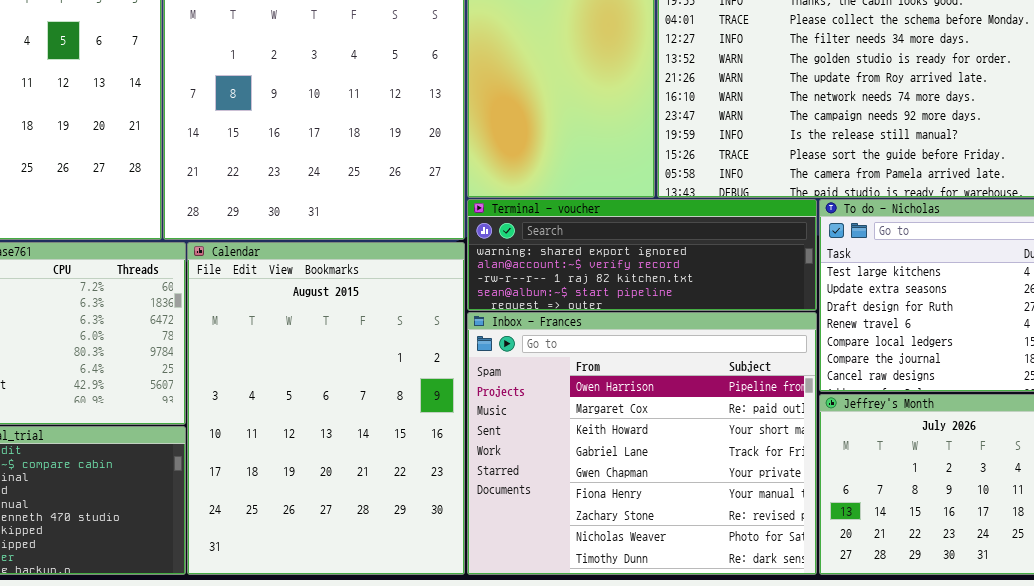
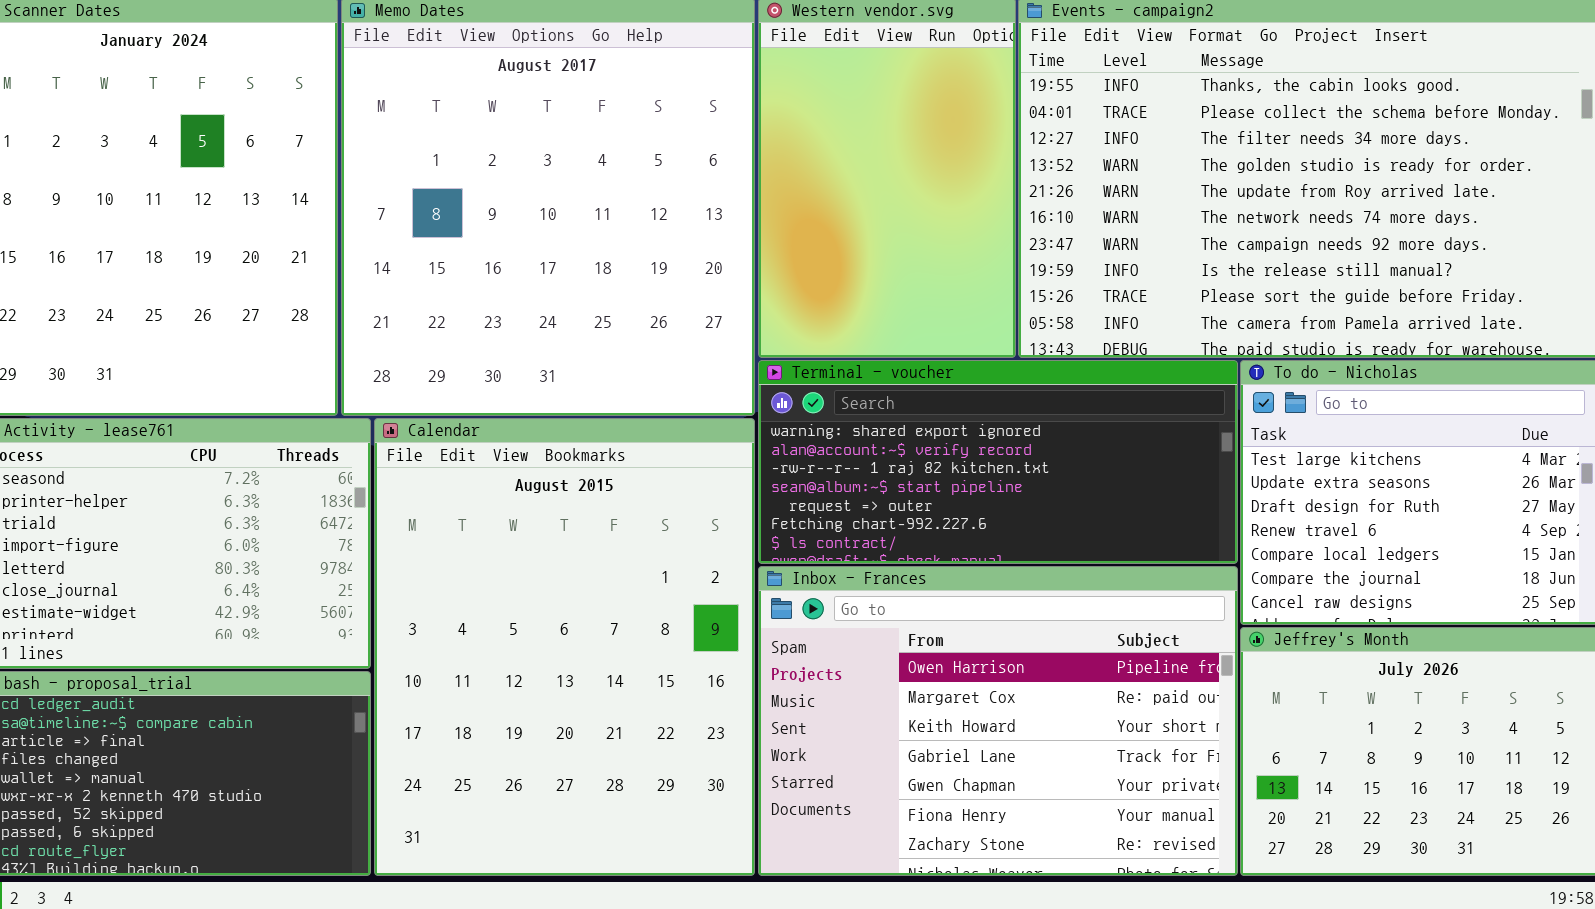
Terminal - voucher: [467,199,817,311] -> [758,360,1238,564], resized
Inbox - Frances: [467,312,817,575] -> [758,566,1238,876], resized

